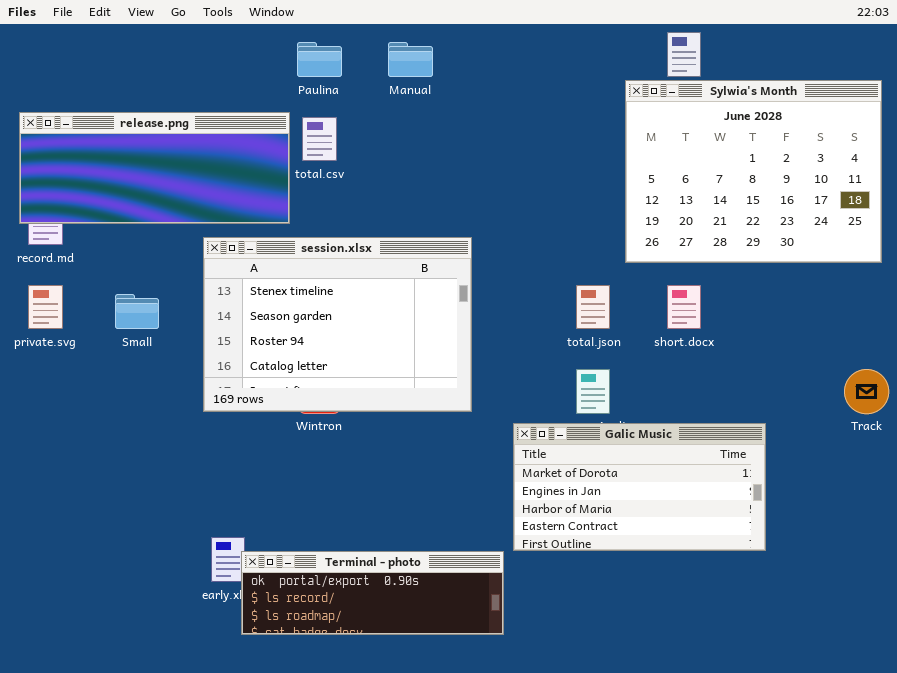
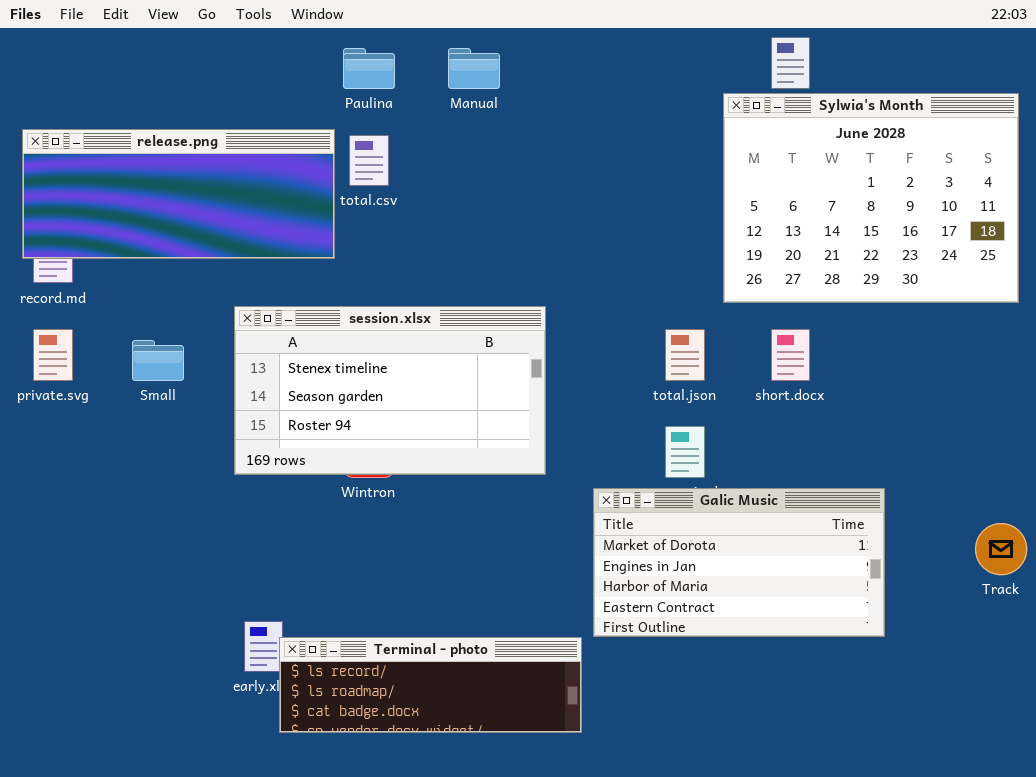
session.xlsx: [203,237,472,412] -> [234,306,546,475], resized
Track: [844,369,889,414] -> [975,523,1027,575], moved
Terminal - photo: [241,551,504,635] -> [279,637,582,733], scrolled down 1 row

